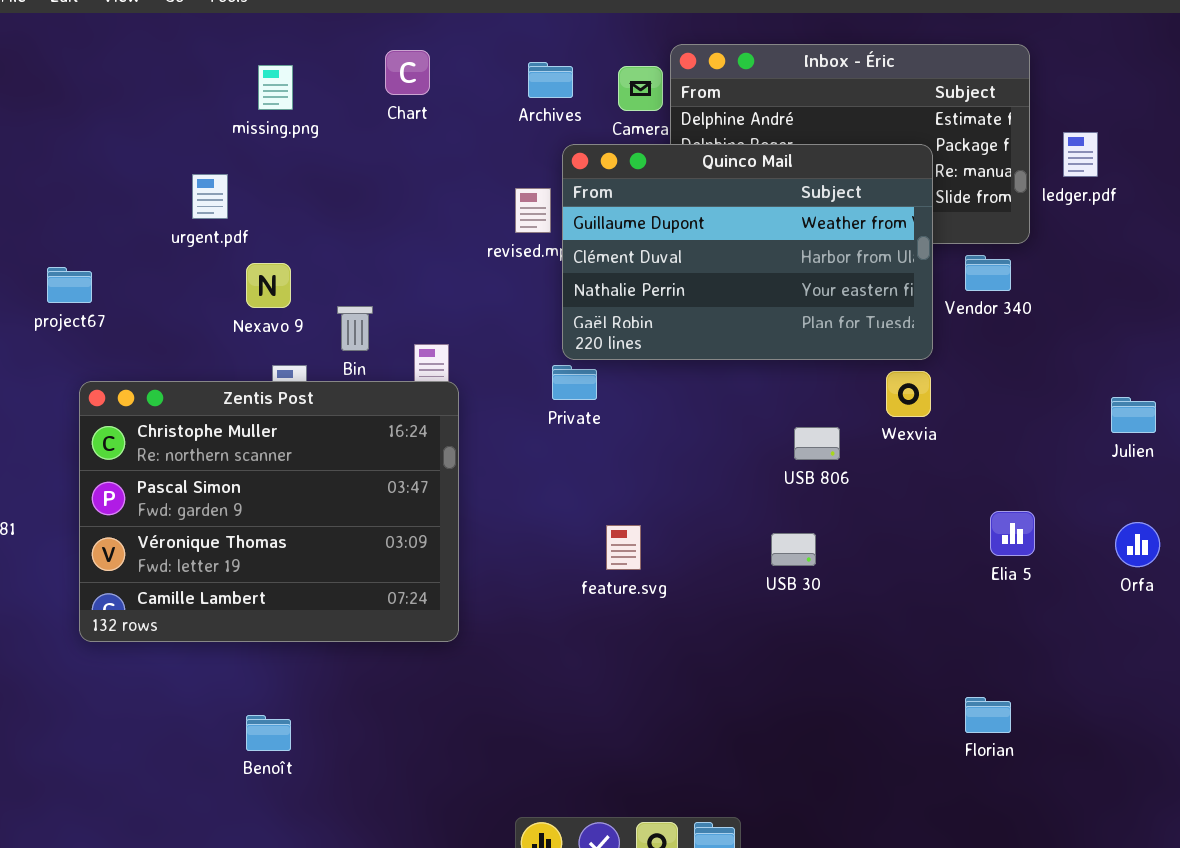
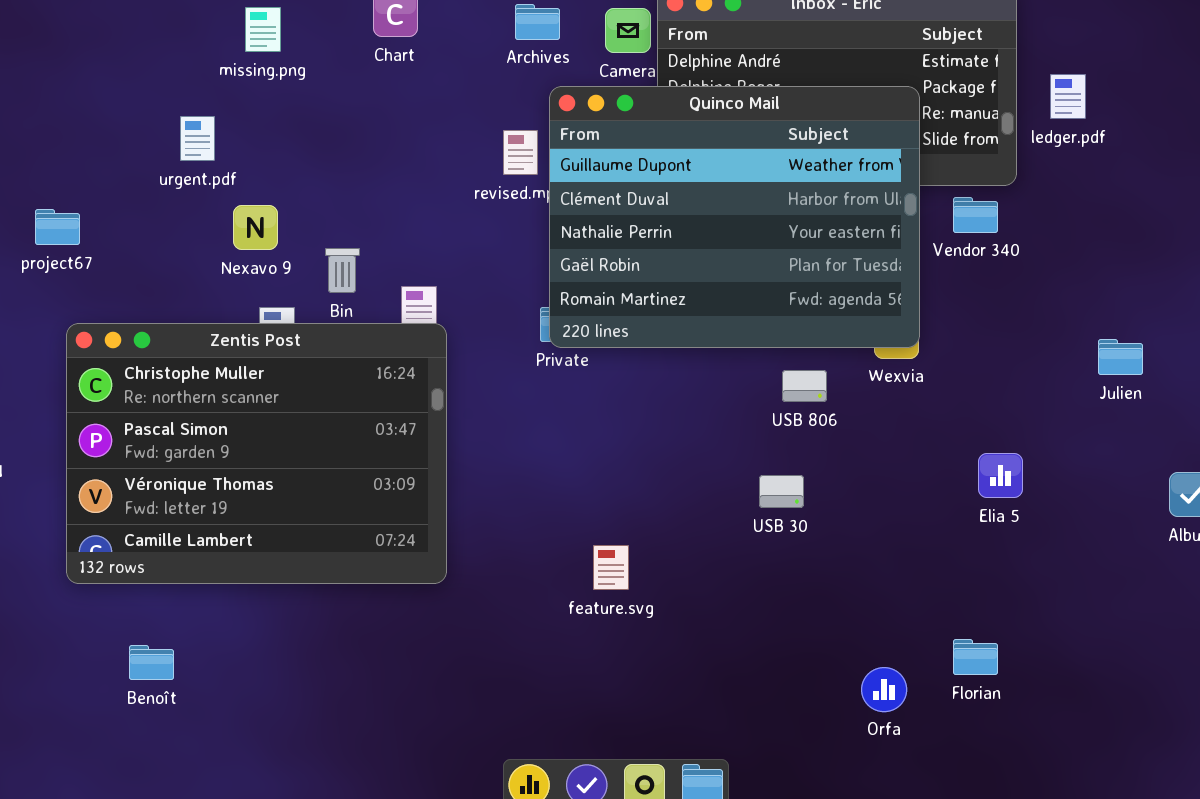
Quinco Mail: [562,144,933,360] -> [549,86,920,348], resized
Orfa: [1115,522,1160,567] -> [861,667,907,712], moved
feature.svg: [606,525,641,570] -> [593,545,629,590], moved
Benoît: [246,715,291,751] -> [129,645,174,680], moved

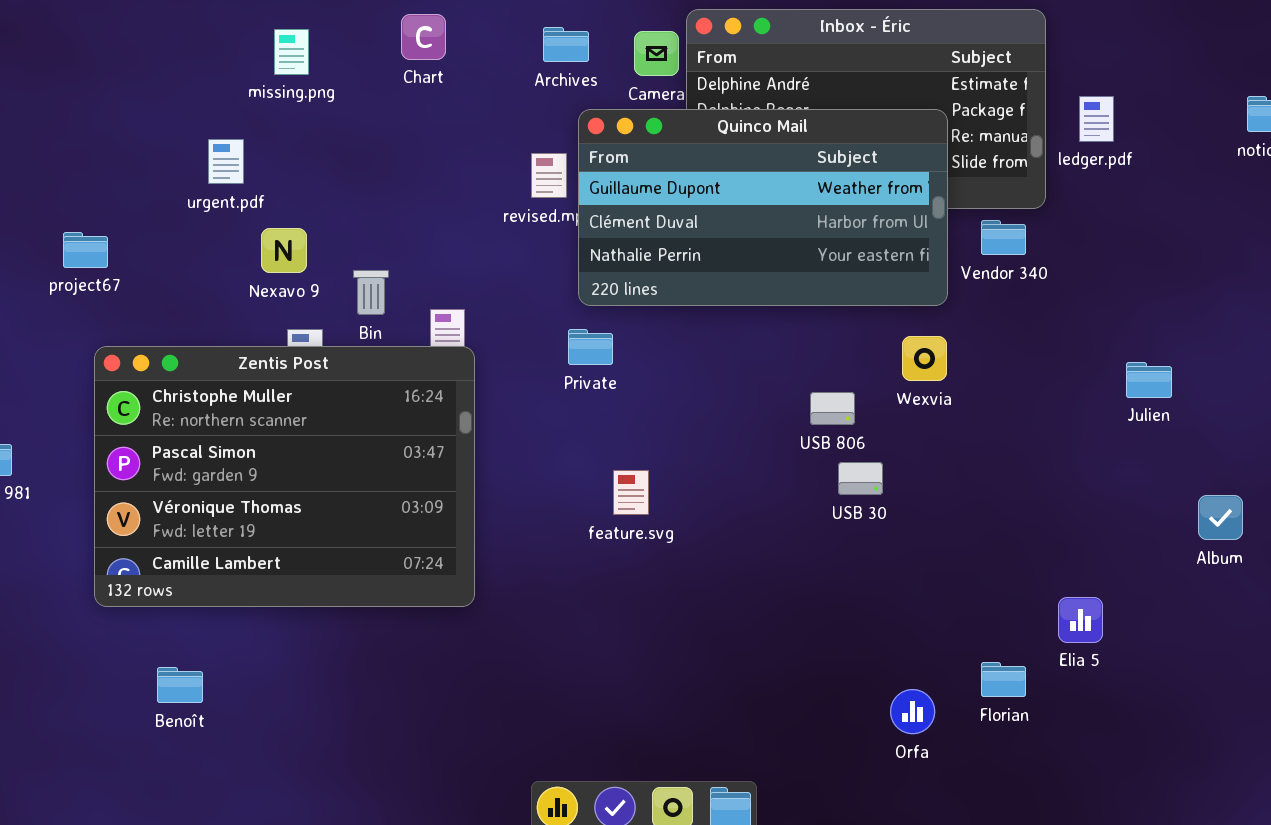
Quinco Mail: [549,86,920,348] -> [578,109,948,306], resized
Elia 5: [978,453,1023,498] -> [1058,597,1103,643], moved
USB 30: [759,475,804,508] -> [838,462,883,495], moved
feature.svg: [593,545,629,590] -> [613,470,649,515], moved

